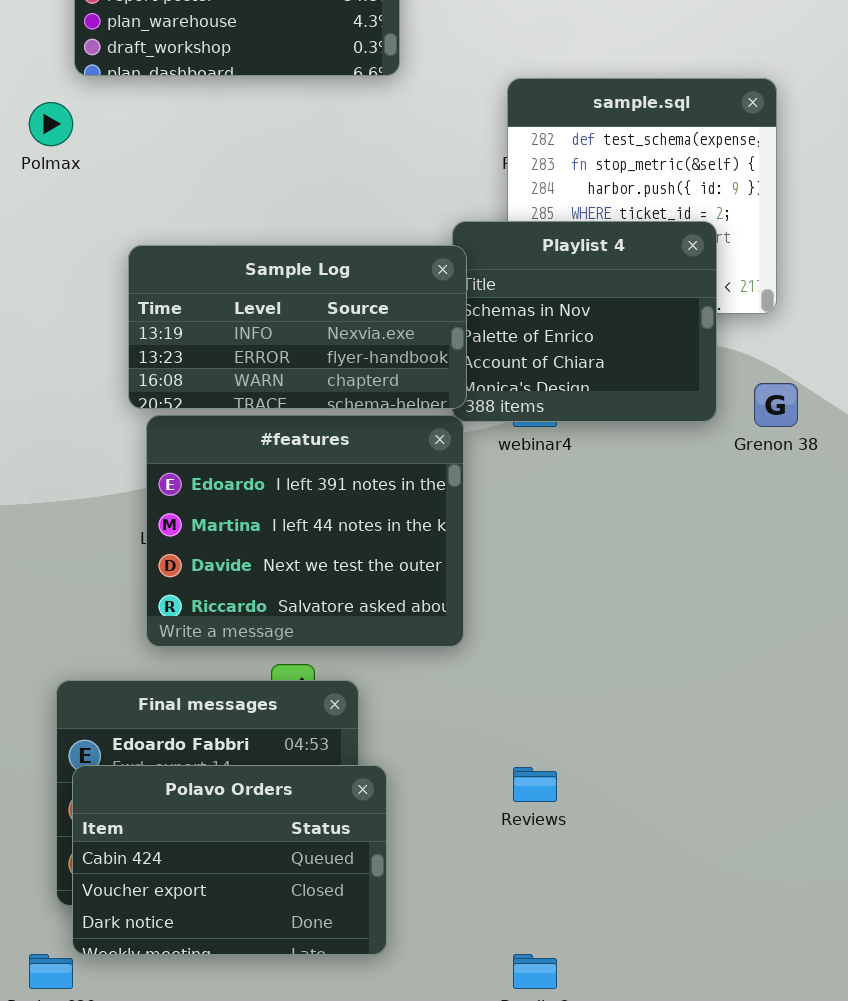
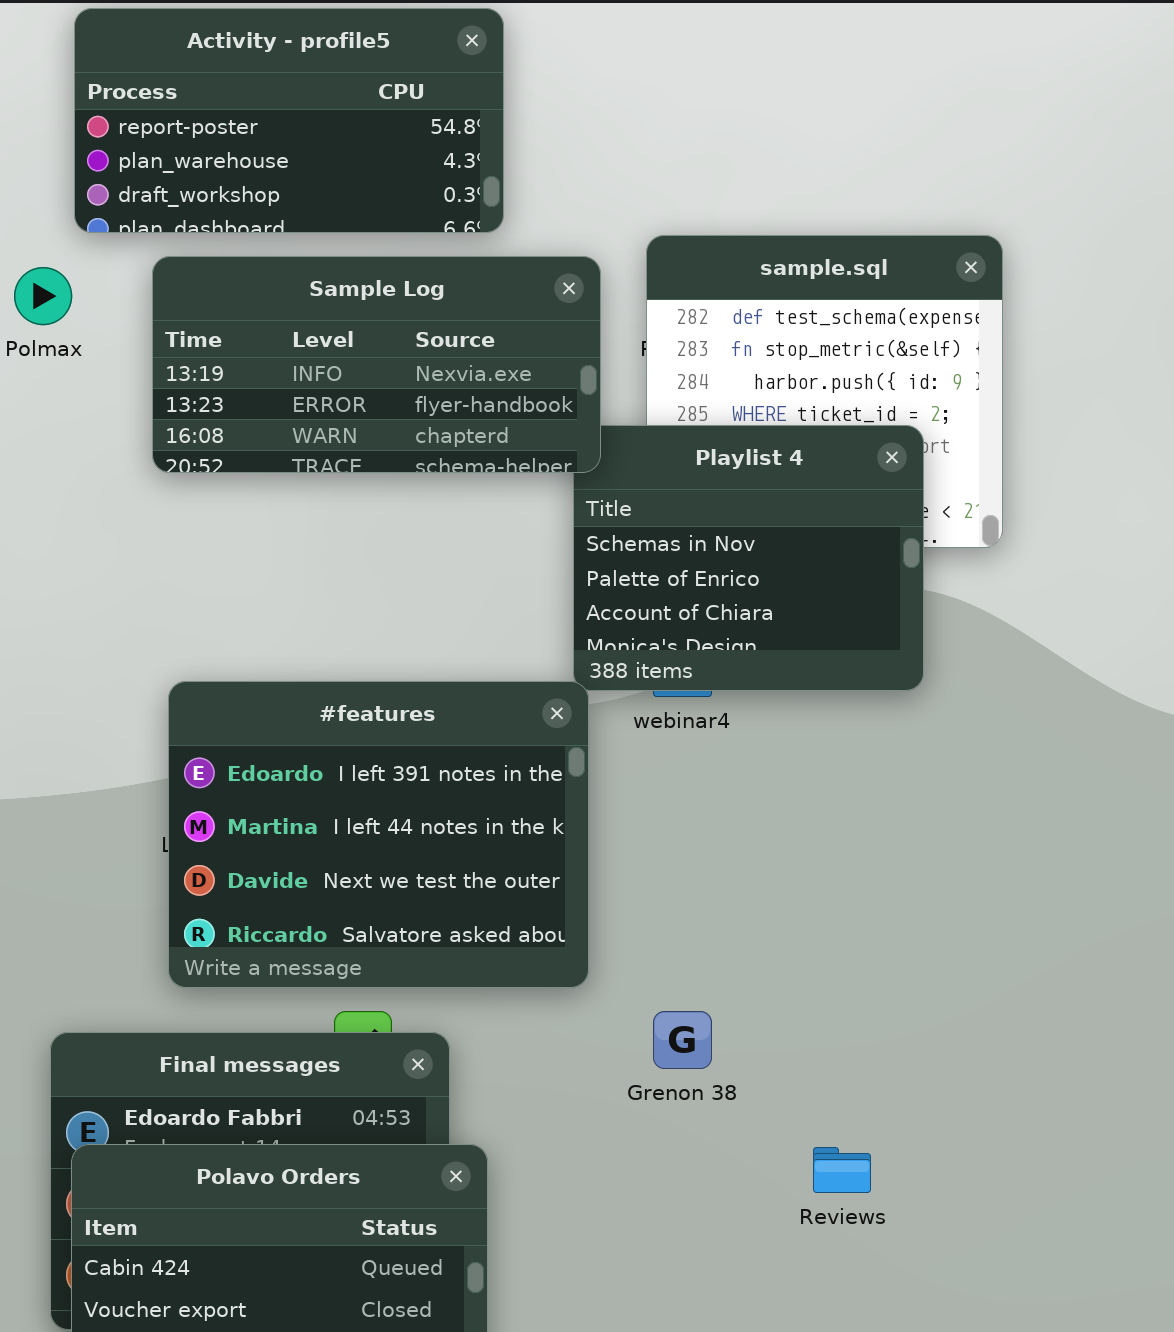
Sample Log: [128,245,467,409] -> [152,256,601,473], moved
Grenon 38: [754,383,798,427] -> [653,1011,712,1069], moved
Reviews: [513,767,557,802] -> [813,1147,871,1193], moved

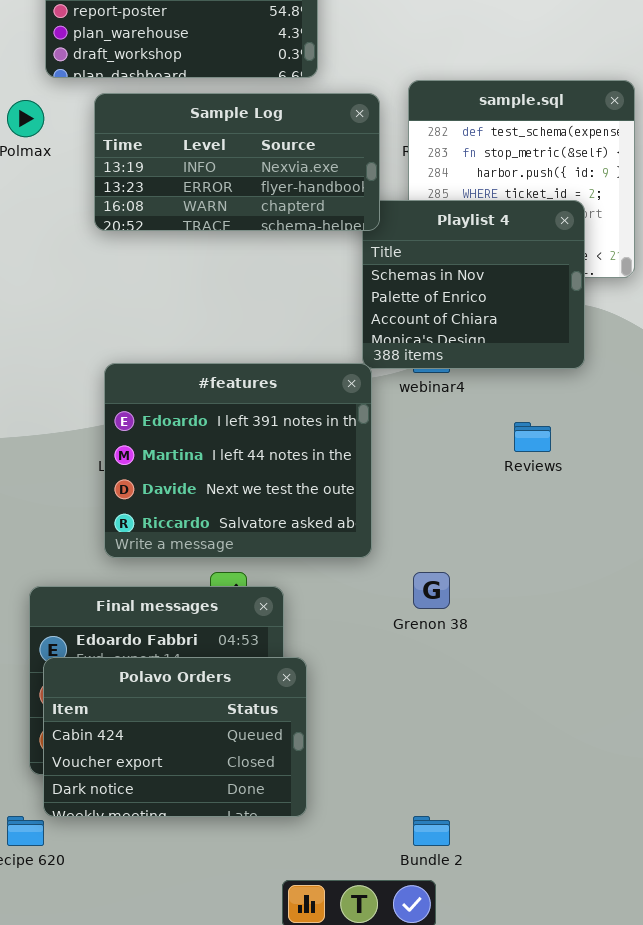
Reviews: [813,1147,871,1193] -> [514,422,551,452], moved

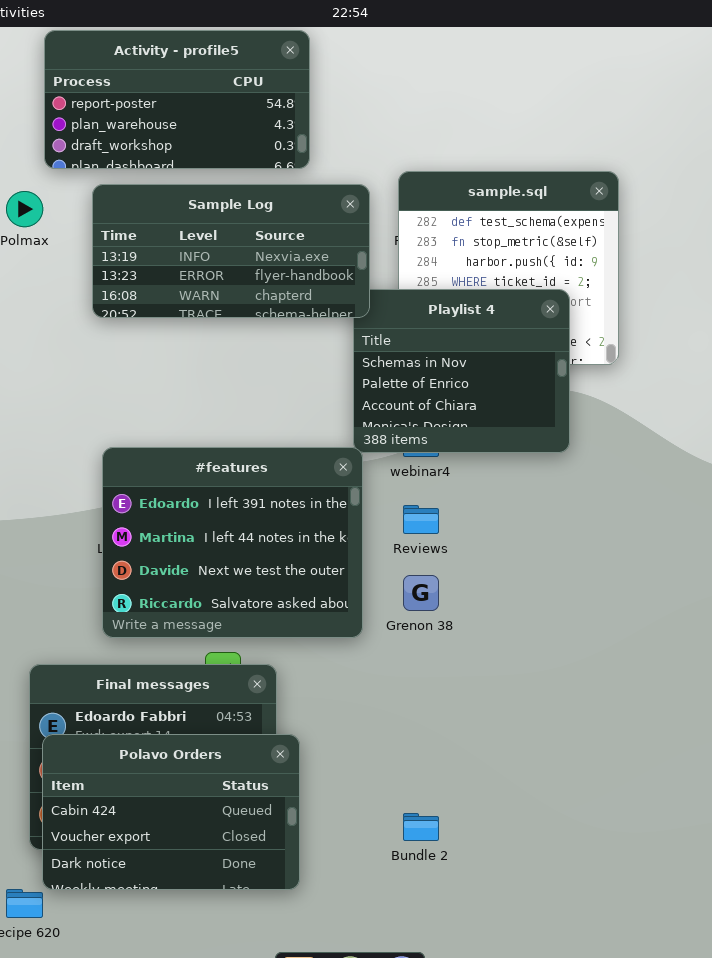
Reviews: [514,422,551,452] -> [403,505,439,534], moved
Grenon 38: [413,572,450,609] -> [403,575,439,611], moved
Bundle 2: [413,816,450,846] -> [403,813,439,841], moved

